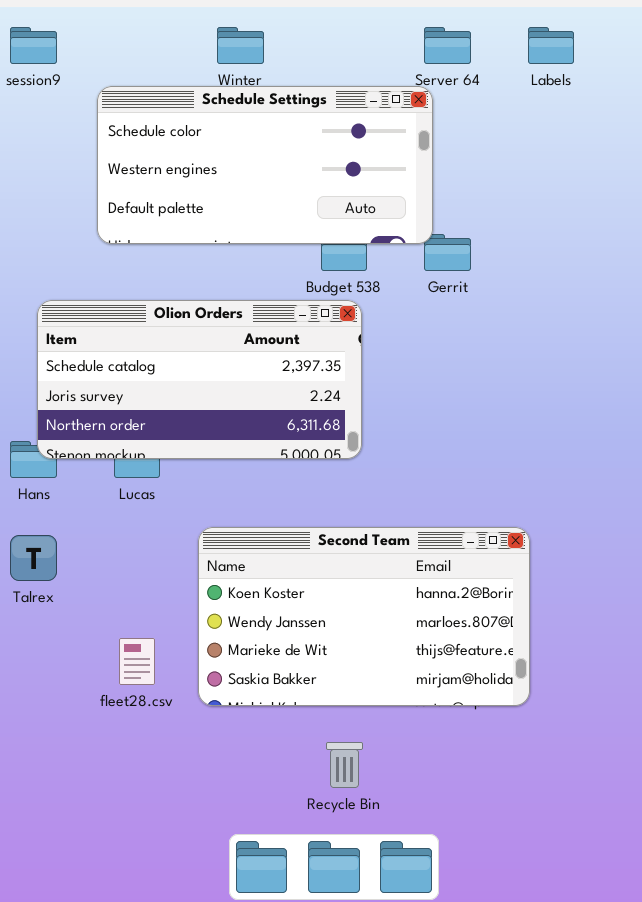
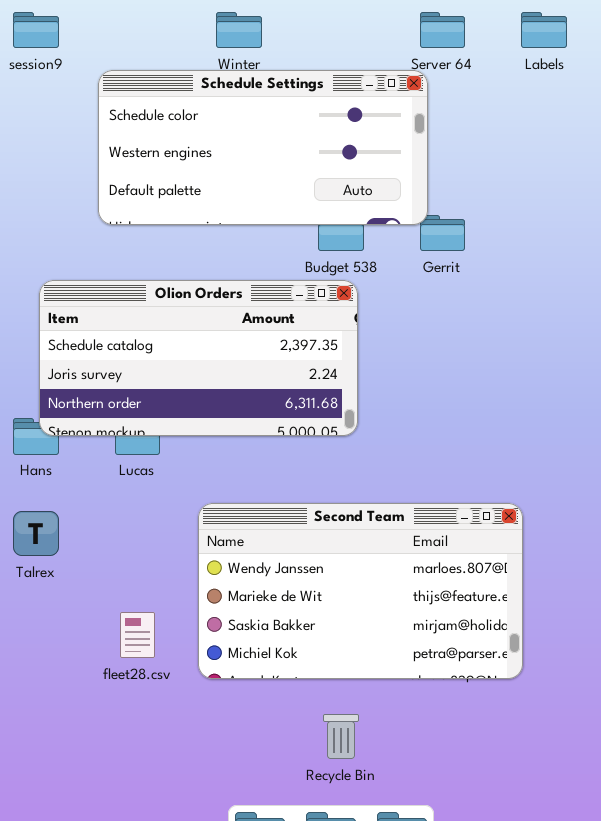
Second Team: [198,527,530,706] -> [198,503,523,679], scrolled down 1 row

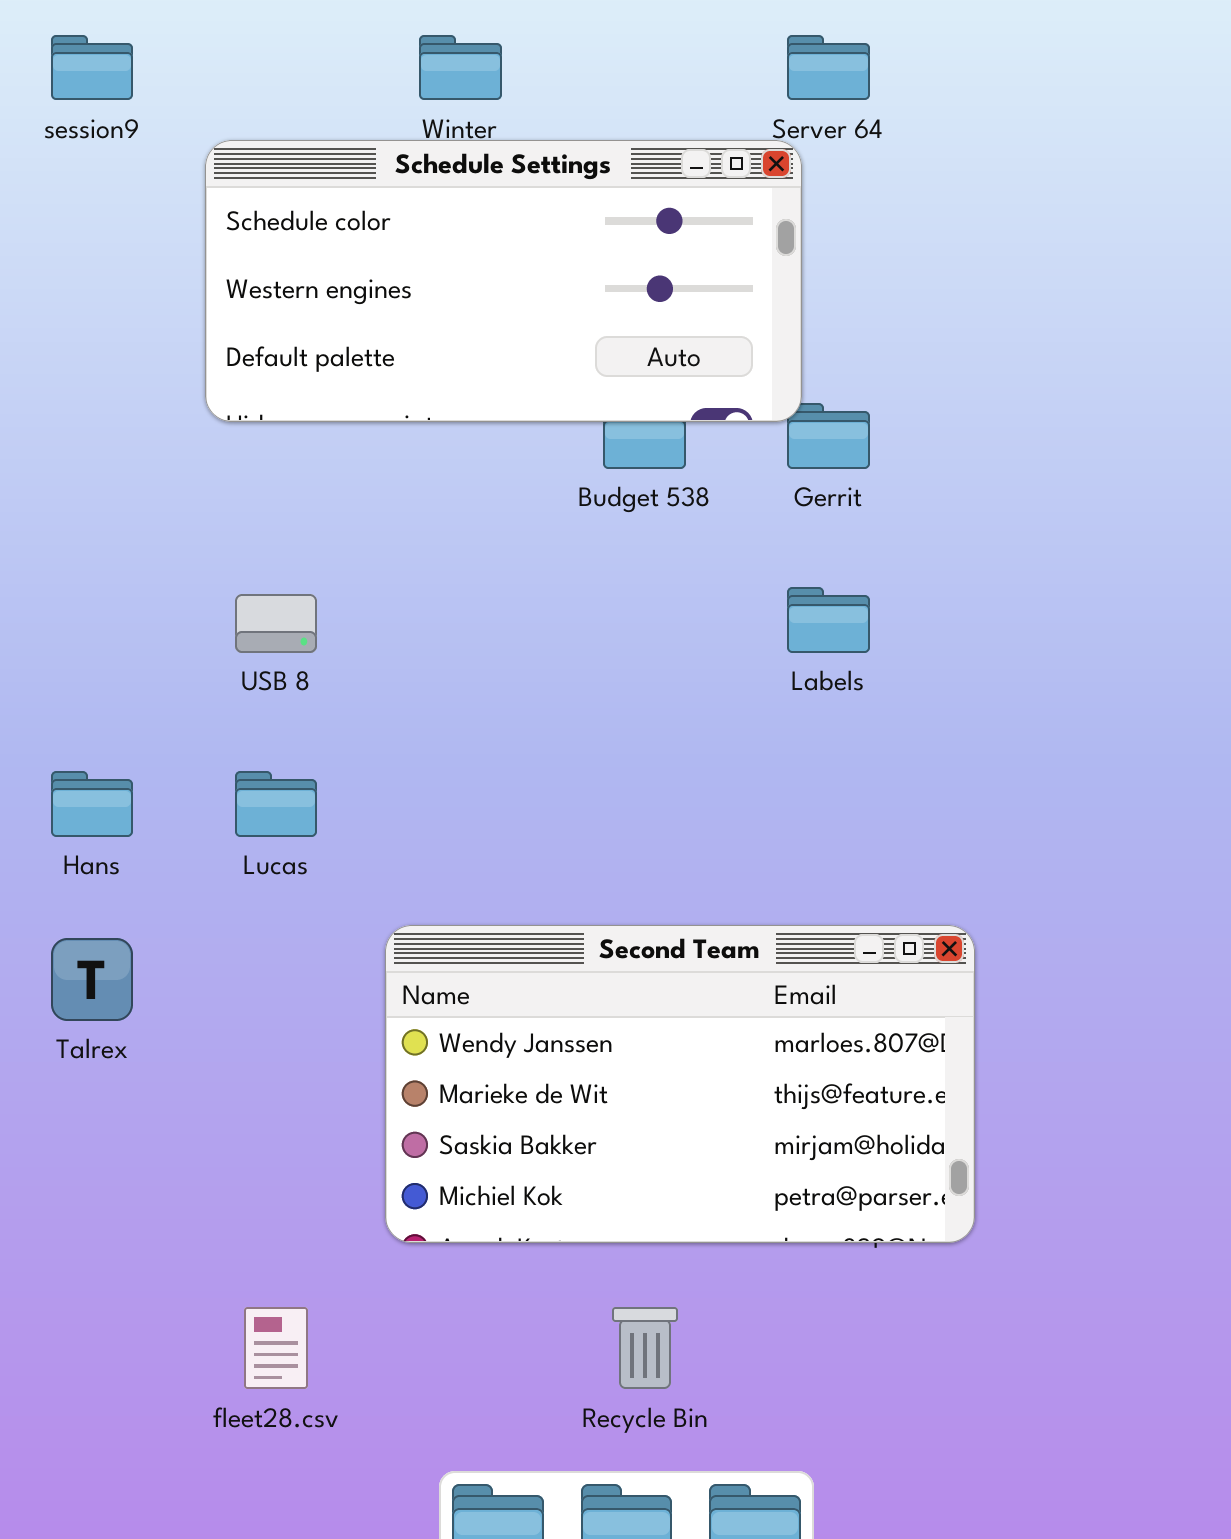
Labels: [521,12,567,48] -> [787,587,870,653], moved
Olion Orders: [39,280,358,436] -> none, closed
fleet28.csv: [120,612,155,658] -> [244,1307,308,1389], moved

